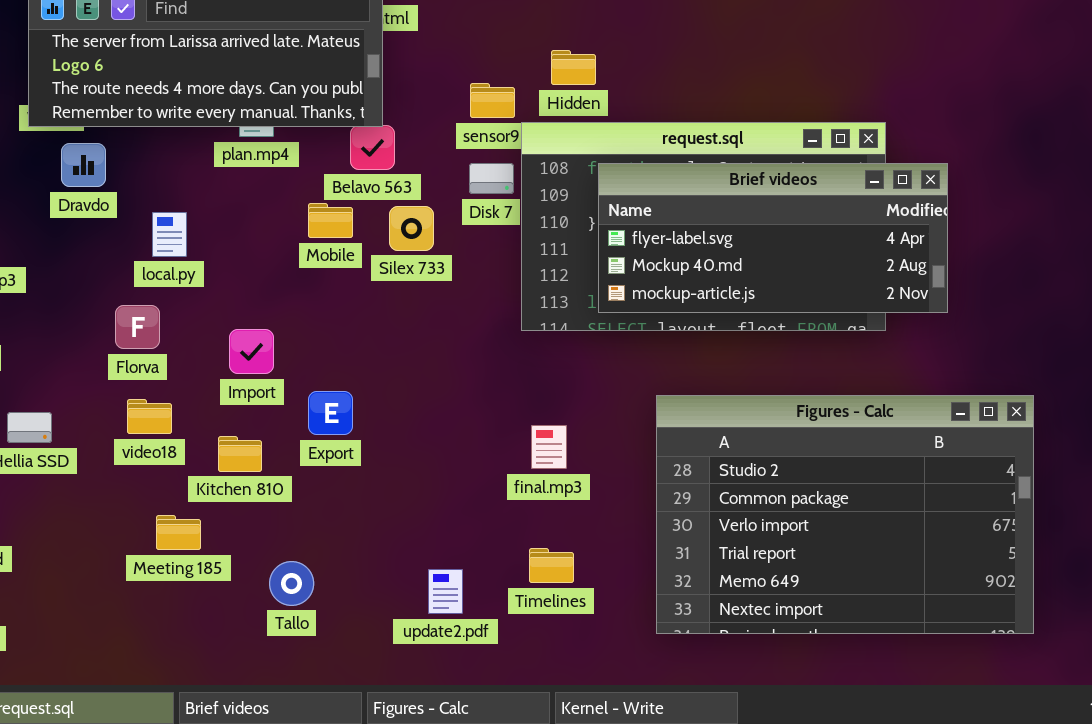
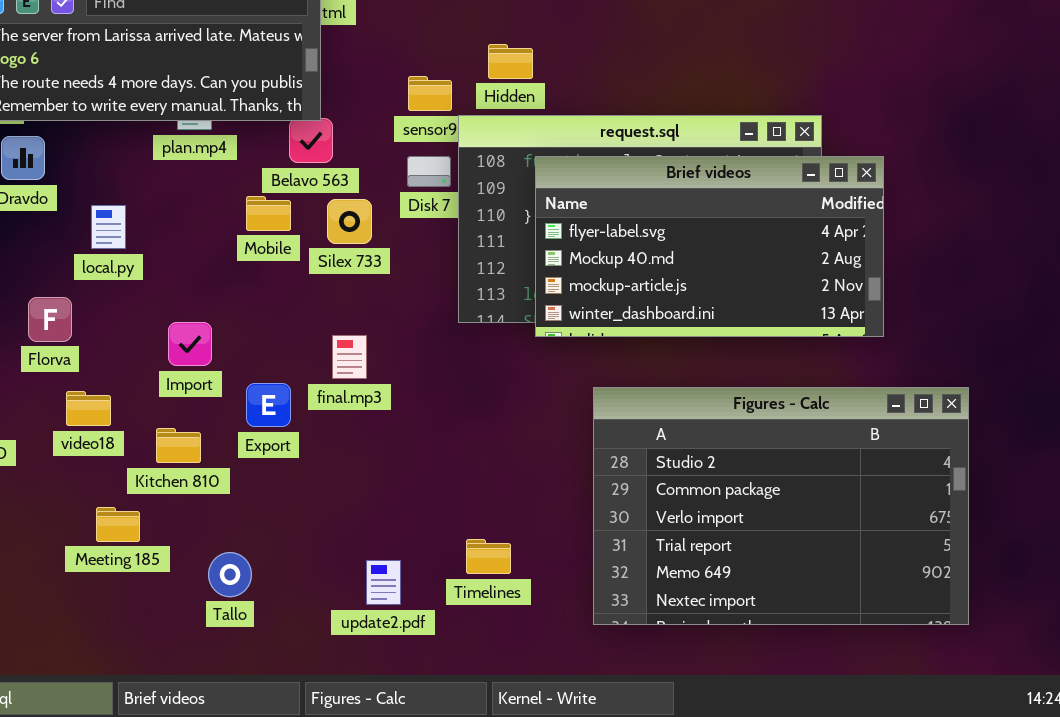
Brief videos: [598,163,948,313] -> [535,156,884,337], resized
Florva: [115,305,160,349] -> [28,297,72,342], moved
final.mp3: [531,425,567,469] -> [332,335,367,379], moved

